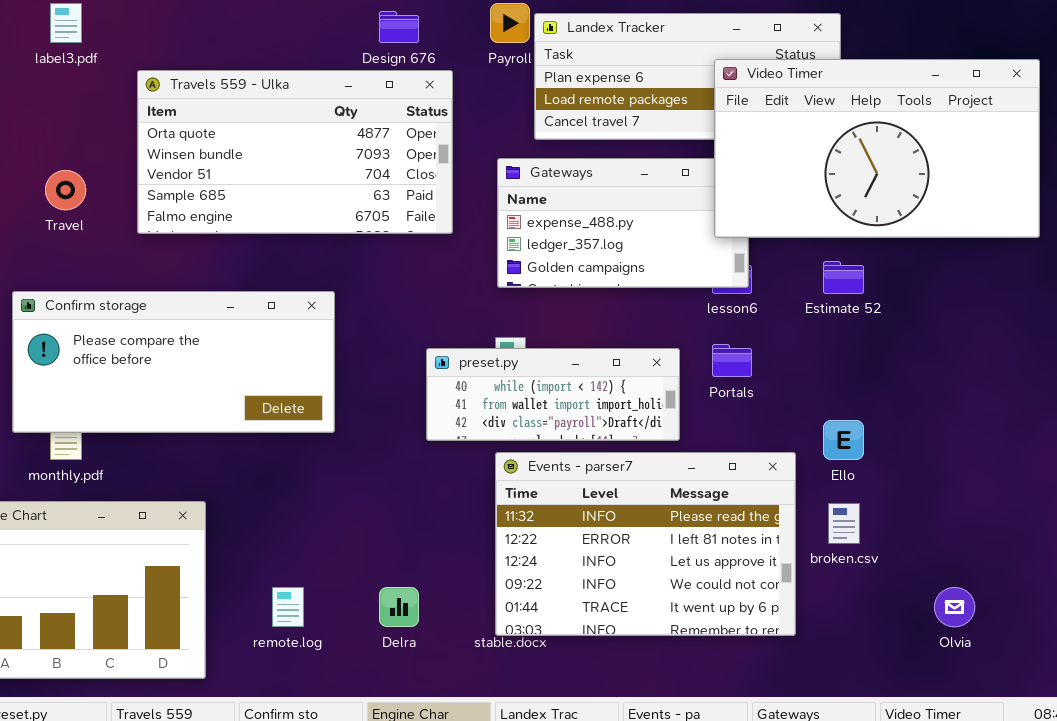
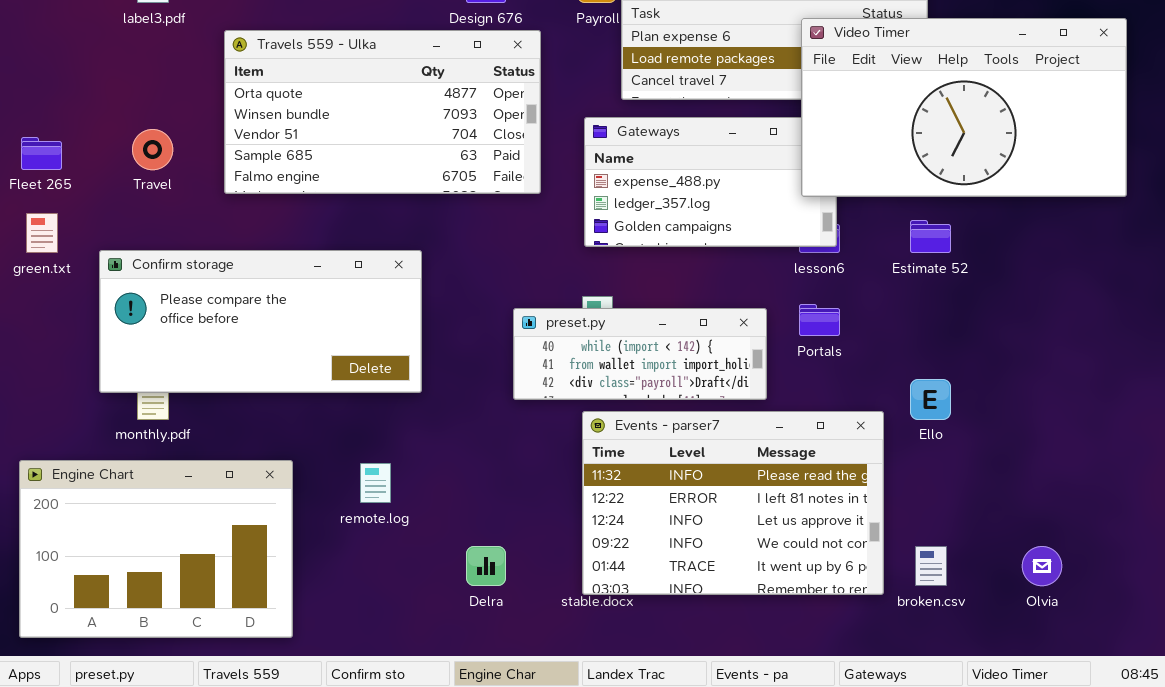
broken.csv: [828,503,860,544] -> [915,546,947,586], moved
remote.log: [272,587,304,627] -> [360,463,391,503], moved

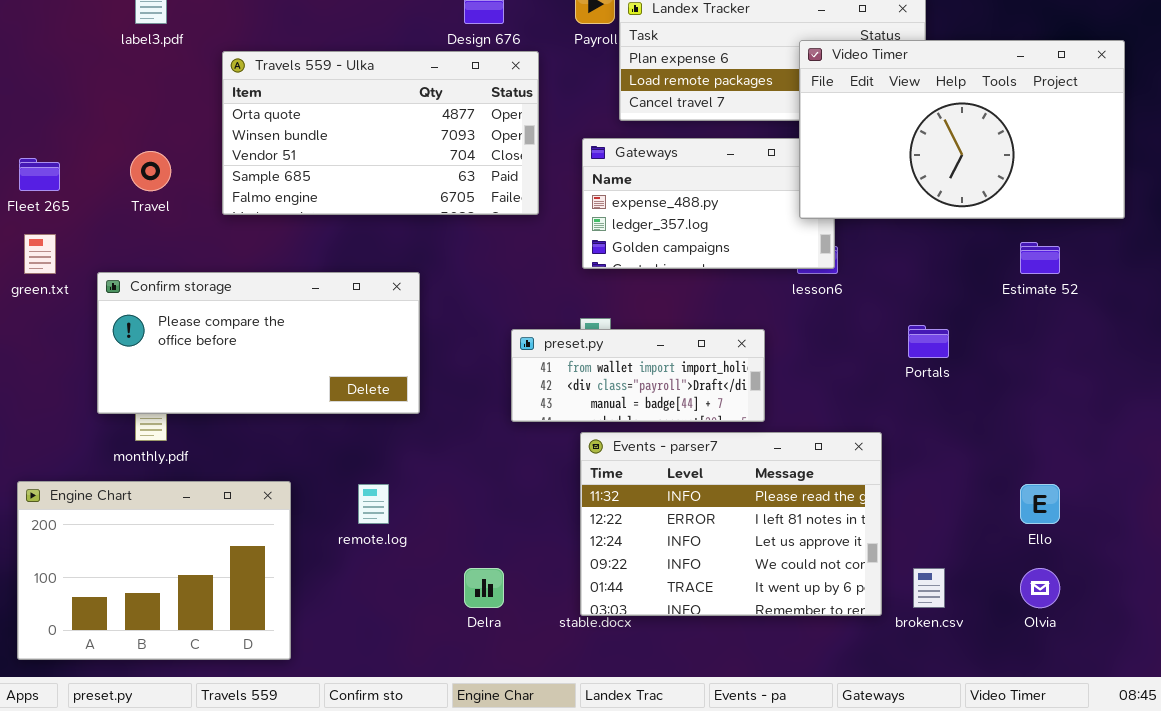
Estimate 52: [910,220,951,253] -> [1020,242,1060,274], moved
Portals: [799,304,840,336] -> [908,325,949,358], moved
preset.py: [513,308,767,400] -> [511,329,765,422], scrolled down 1 row
Ello: [910,379,951,420] -> [1020,484,1060,524], moved

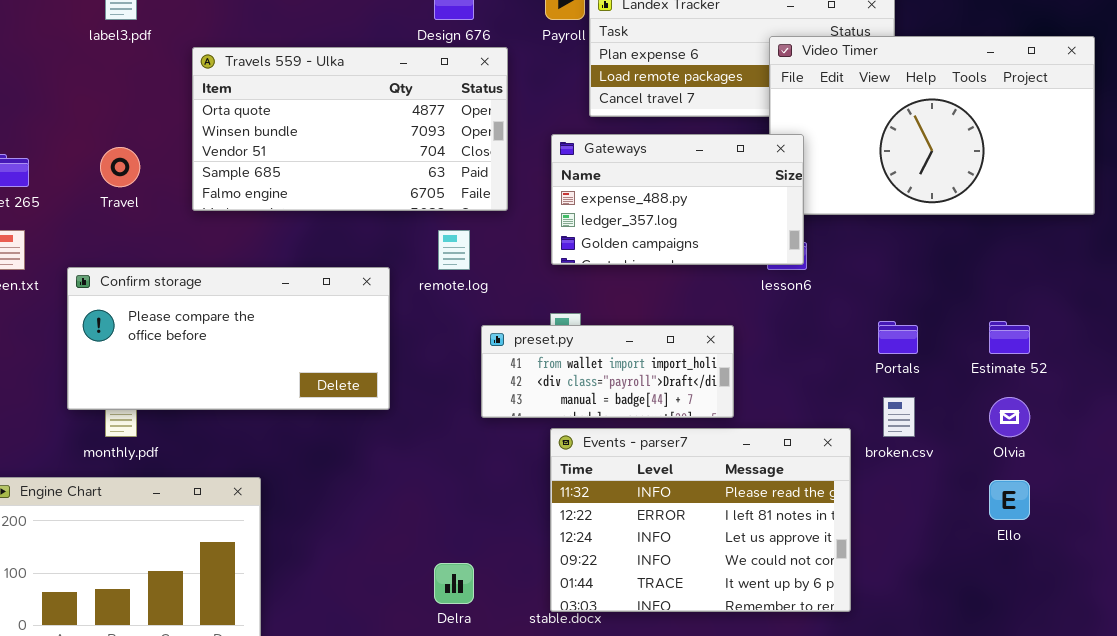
Gateways: [582,138,835,269] -> [551,134,804,265], raised
Estimate 52: [1020,242,1060,274] -> [989,321,1030,354], moved
remote.log: [358,484,389,524] -> [438,230,470,270], moved
broken.csv: [913,568,945,608] -> [883,397,915,437], moved
Olvia: [1020,568,1060,608] -> [989,397,1030,437], moved

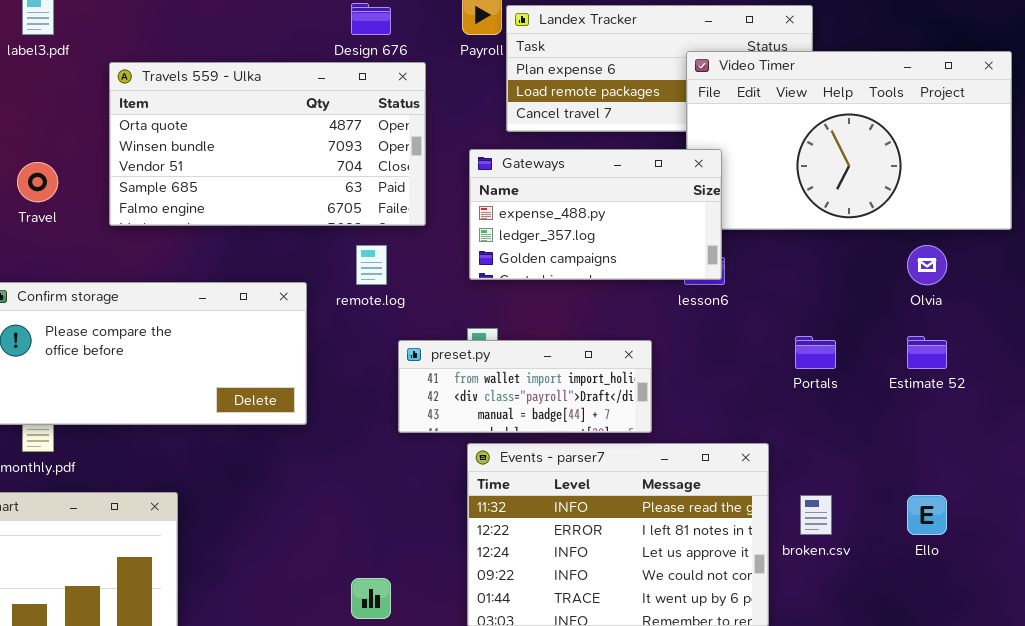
broken.csv: [883,397,915,437] -> [800,495,832,535], moved
Olvia: [989,397,1030,437] -> [907,245,947,285], moved

